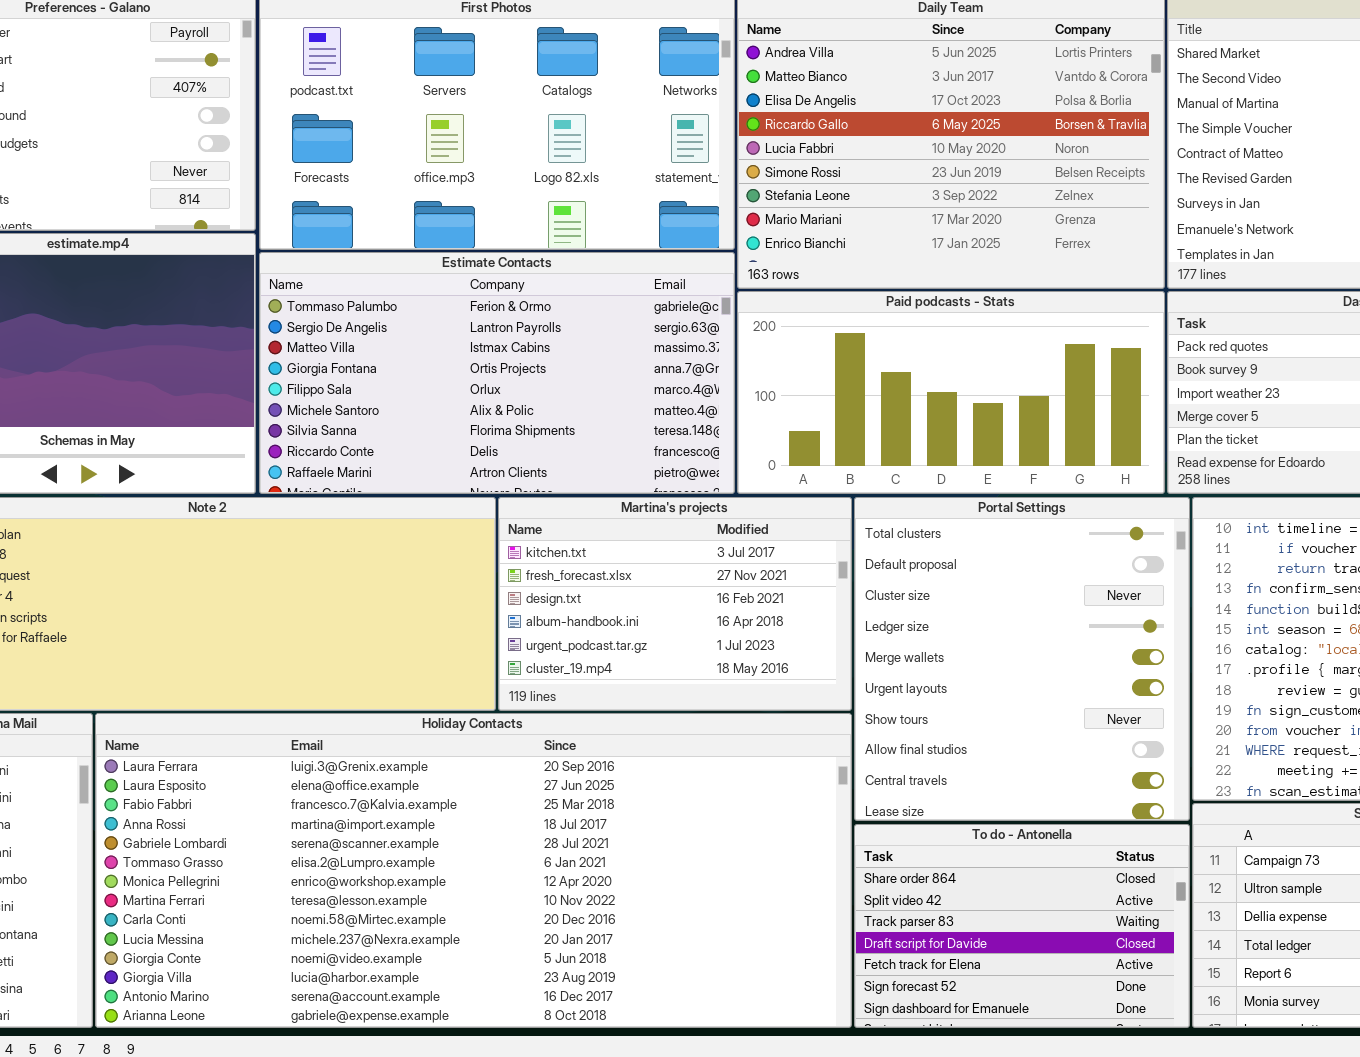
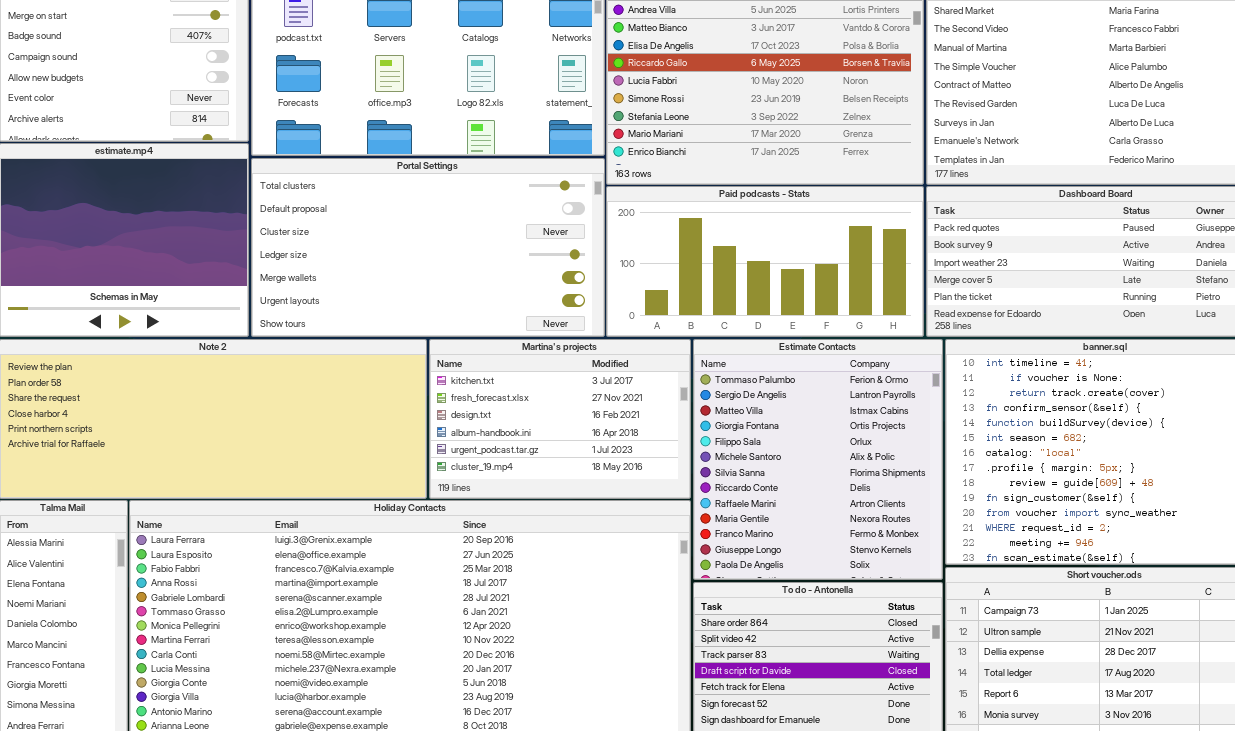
Estimate Contacts: [259,252,735,494] -> [693,339,943,580], moved, resized
Portal Settings: [854,497,1190,821] -> [251,158,605,337], moved, resized

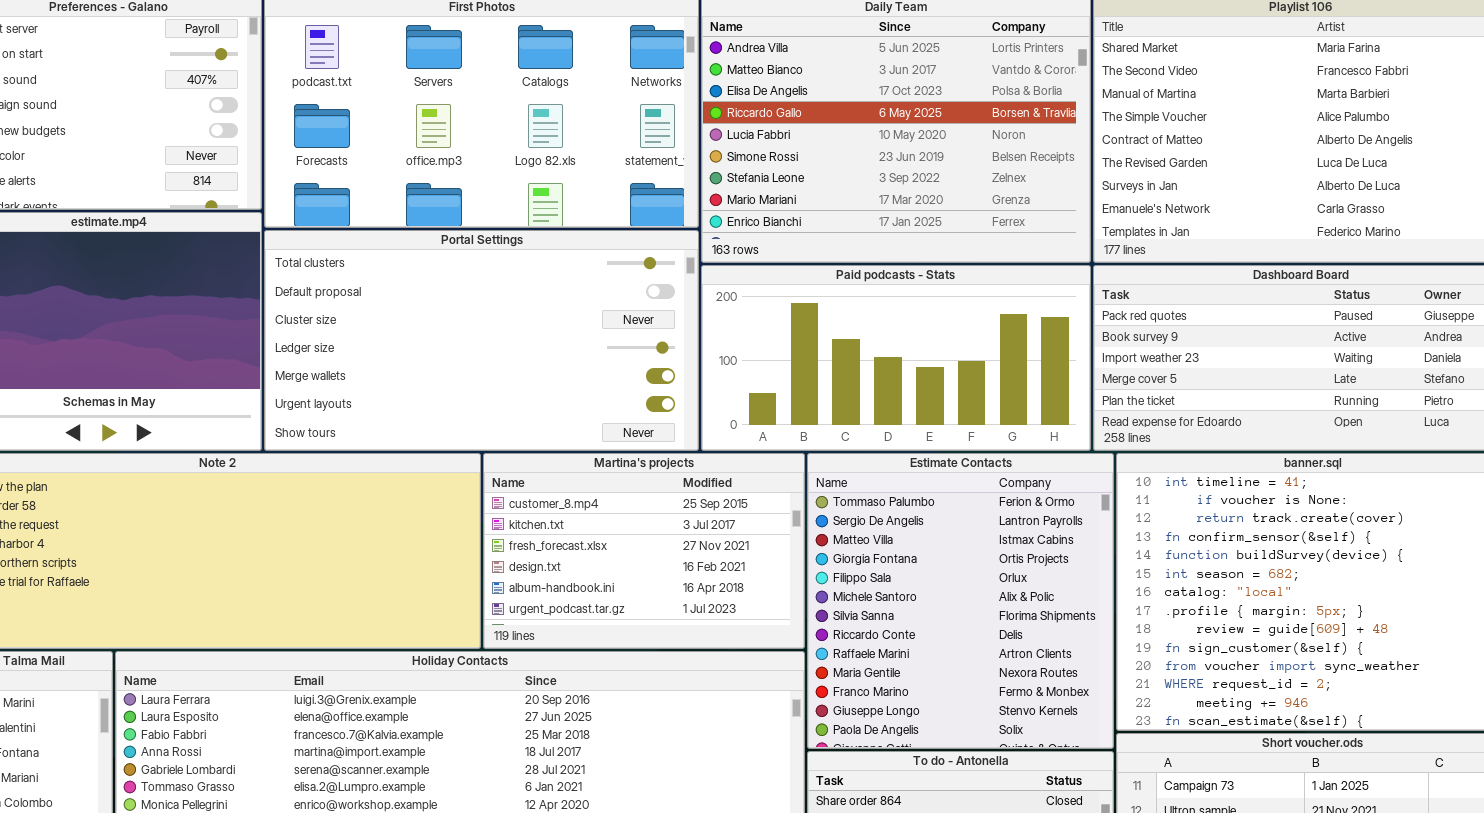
Martina's projects: [429,339,691,499] -> [483,453,805,649], scrolled up 1 row

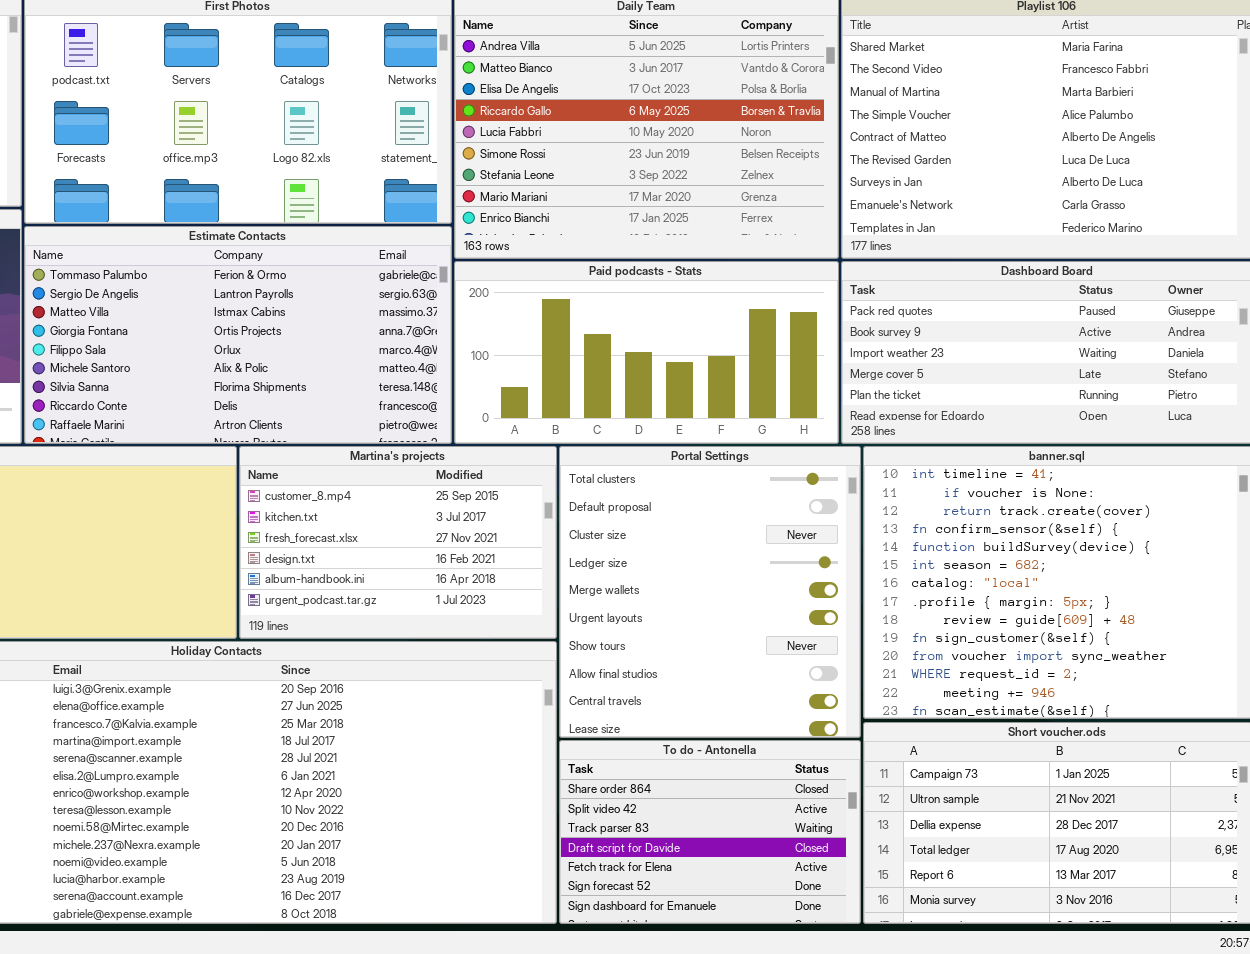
Portal Settings: [264,230,699,451] -> [559,446,861,738], moved, resized
Estimate Contacts: [807,453,1114,749] -> [24,226,452,444], moved, resized

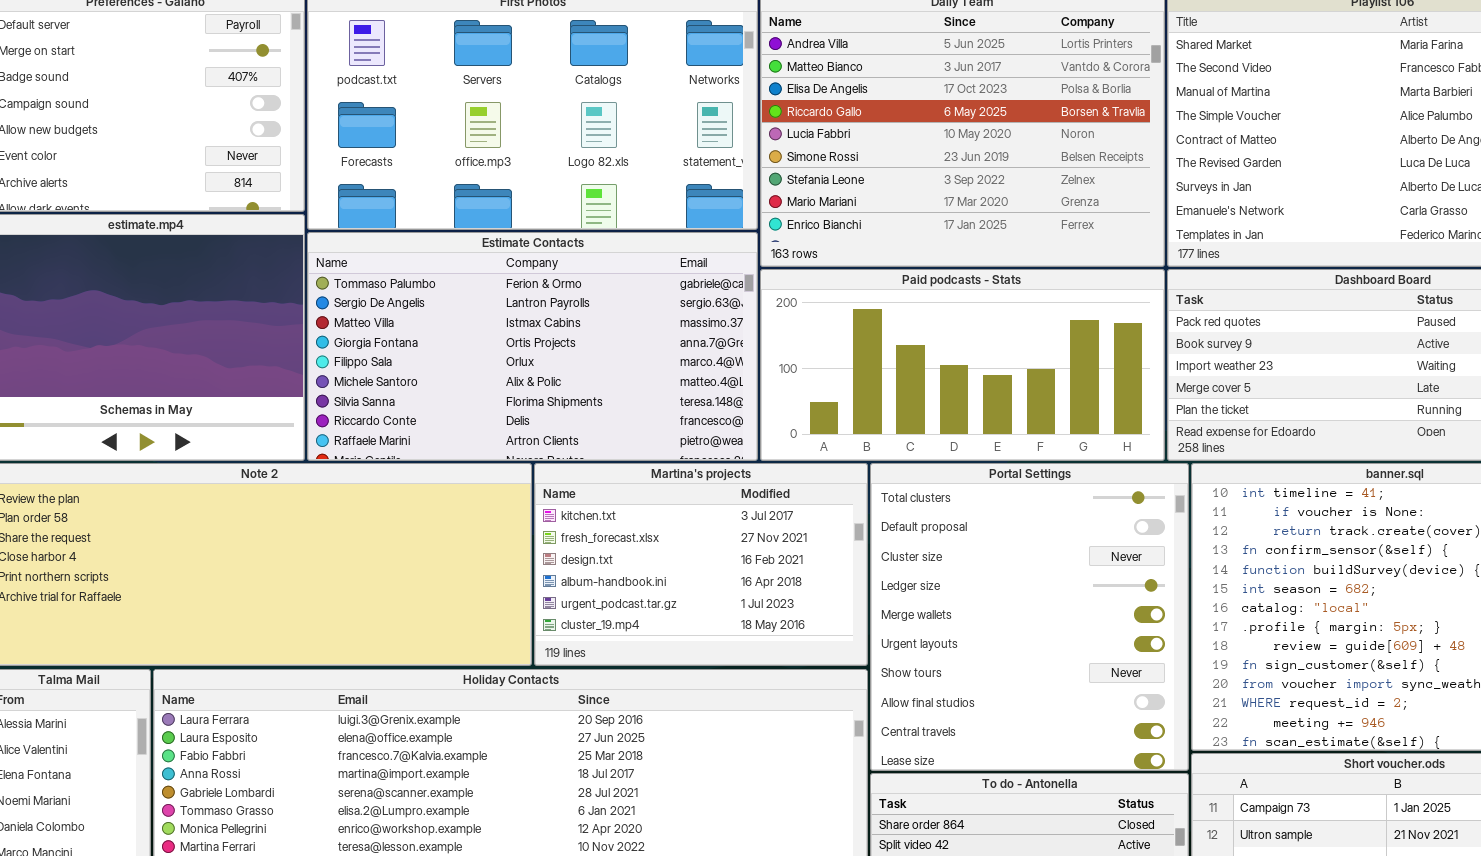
Martina's projects: [239,446,557,639] -> [534,463,868,666], scrolled down 1 row

